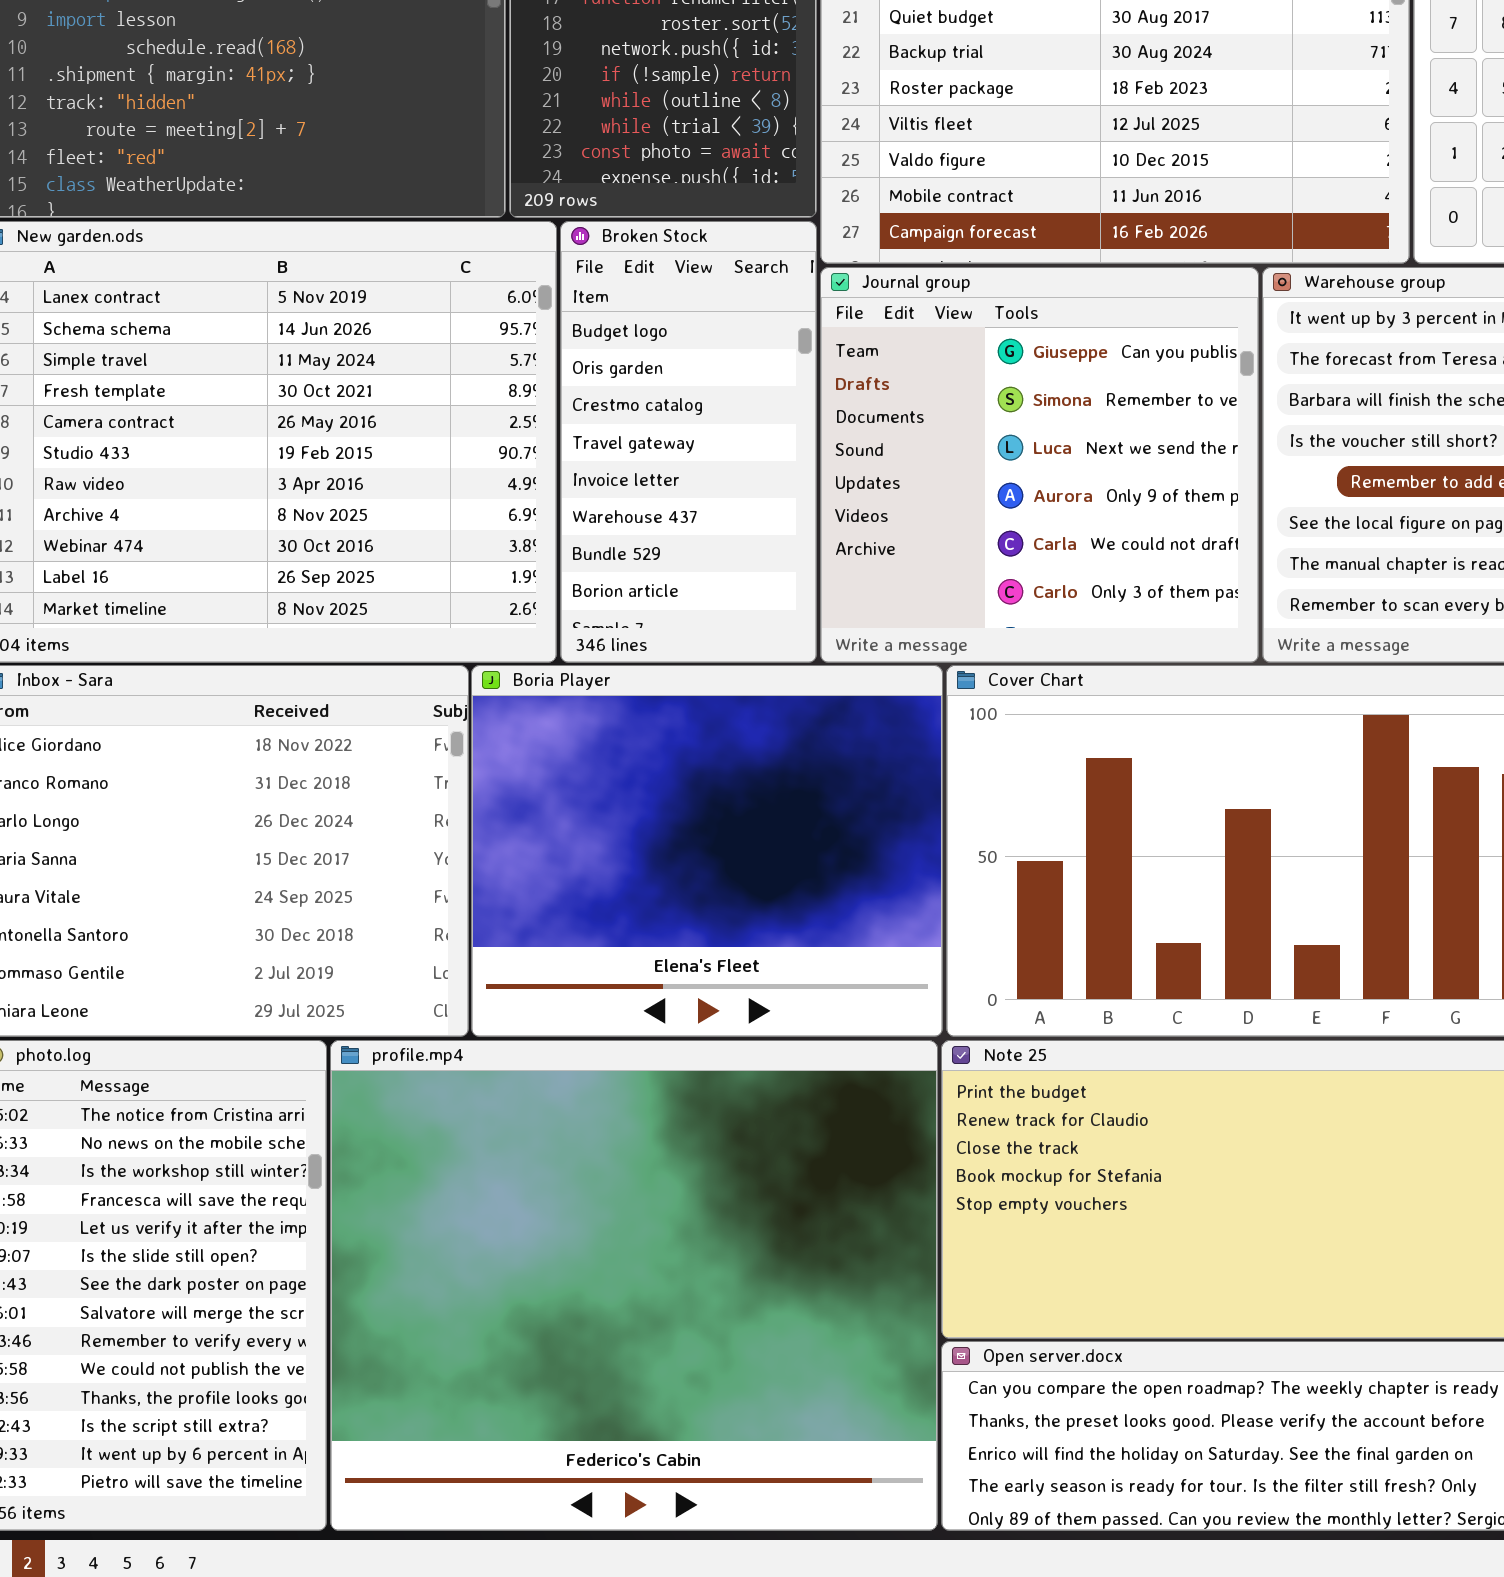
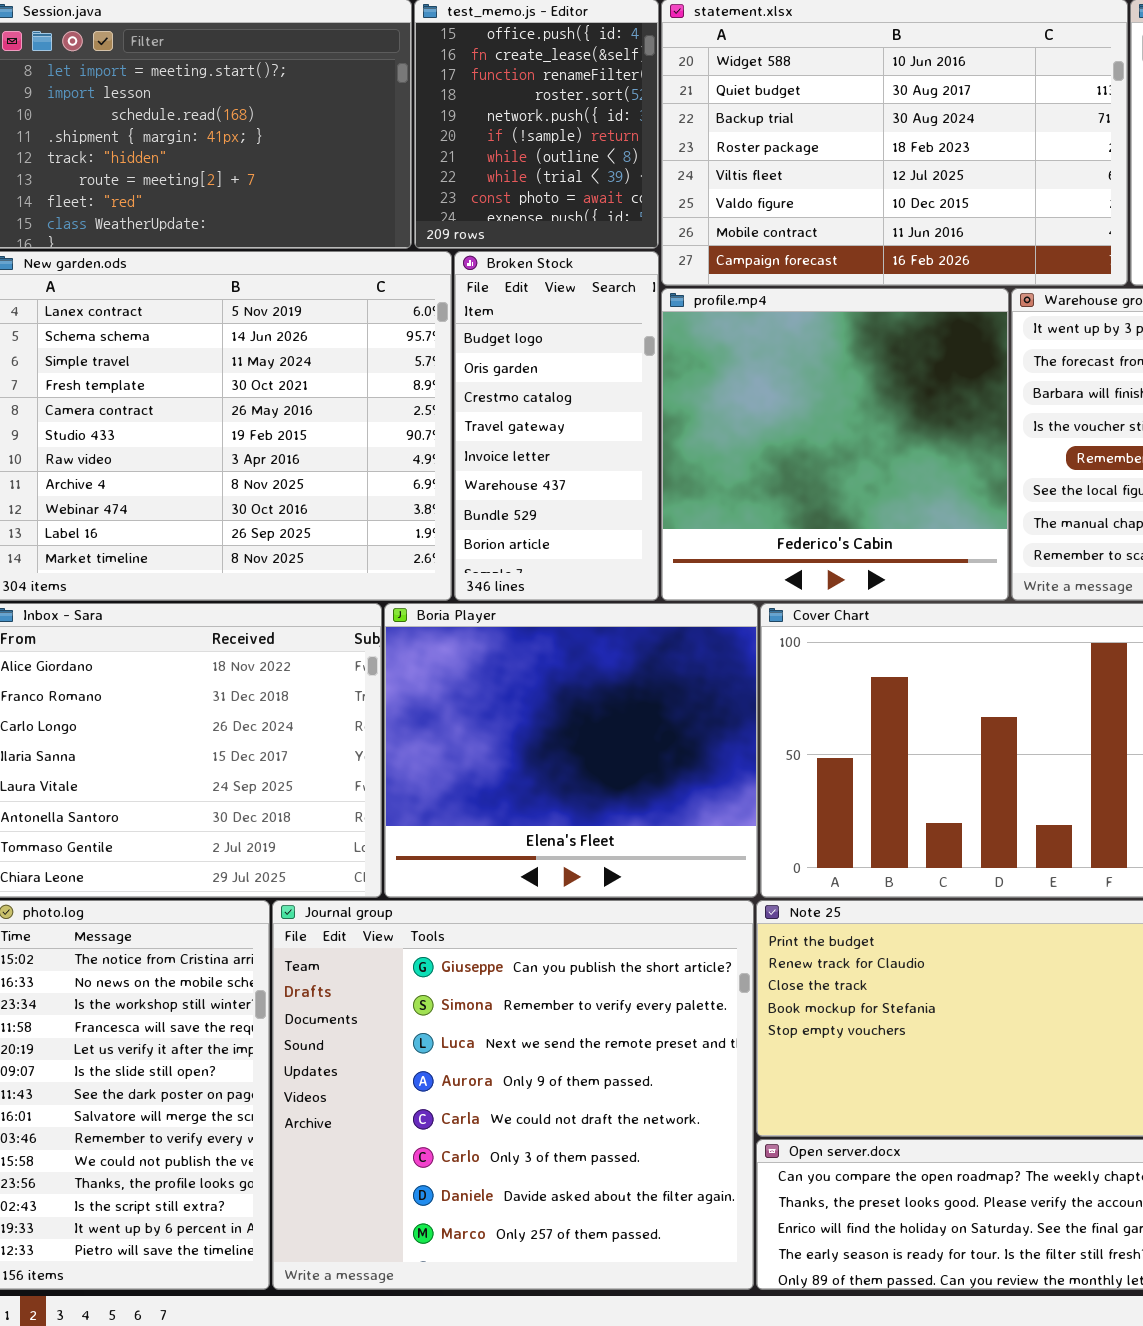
Journal group: [820,267,1259,663] -> [272,900,754,1290], moved, resized
profile.mp4: [330,1040,938,1531] -> [661,288,1009,601], moved, resized

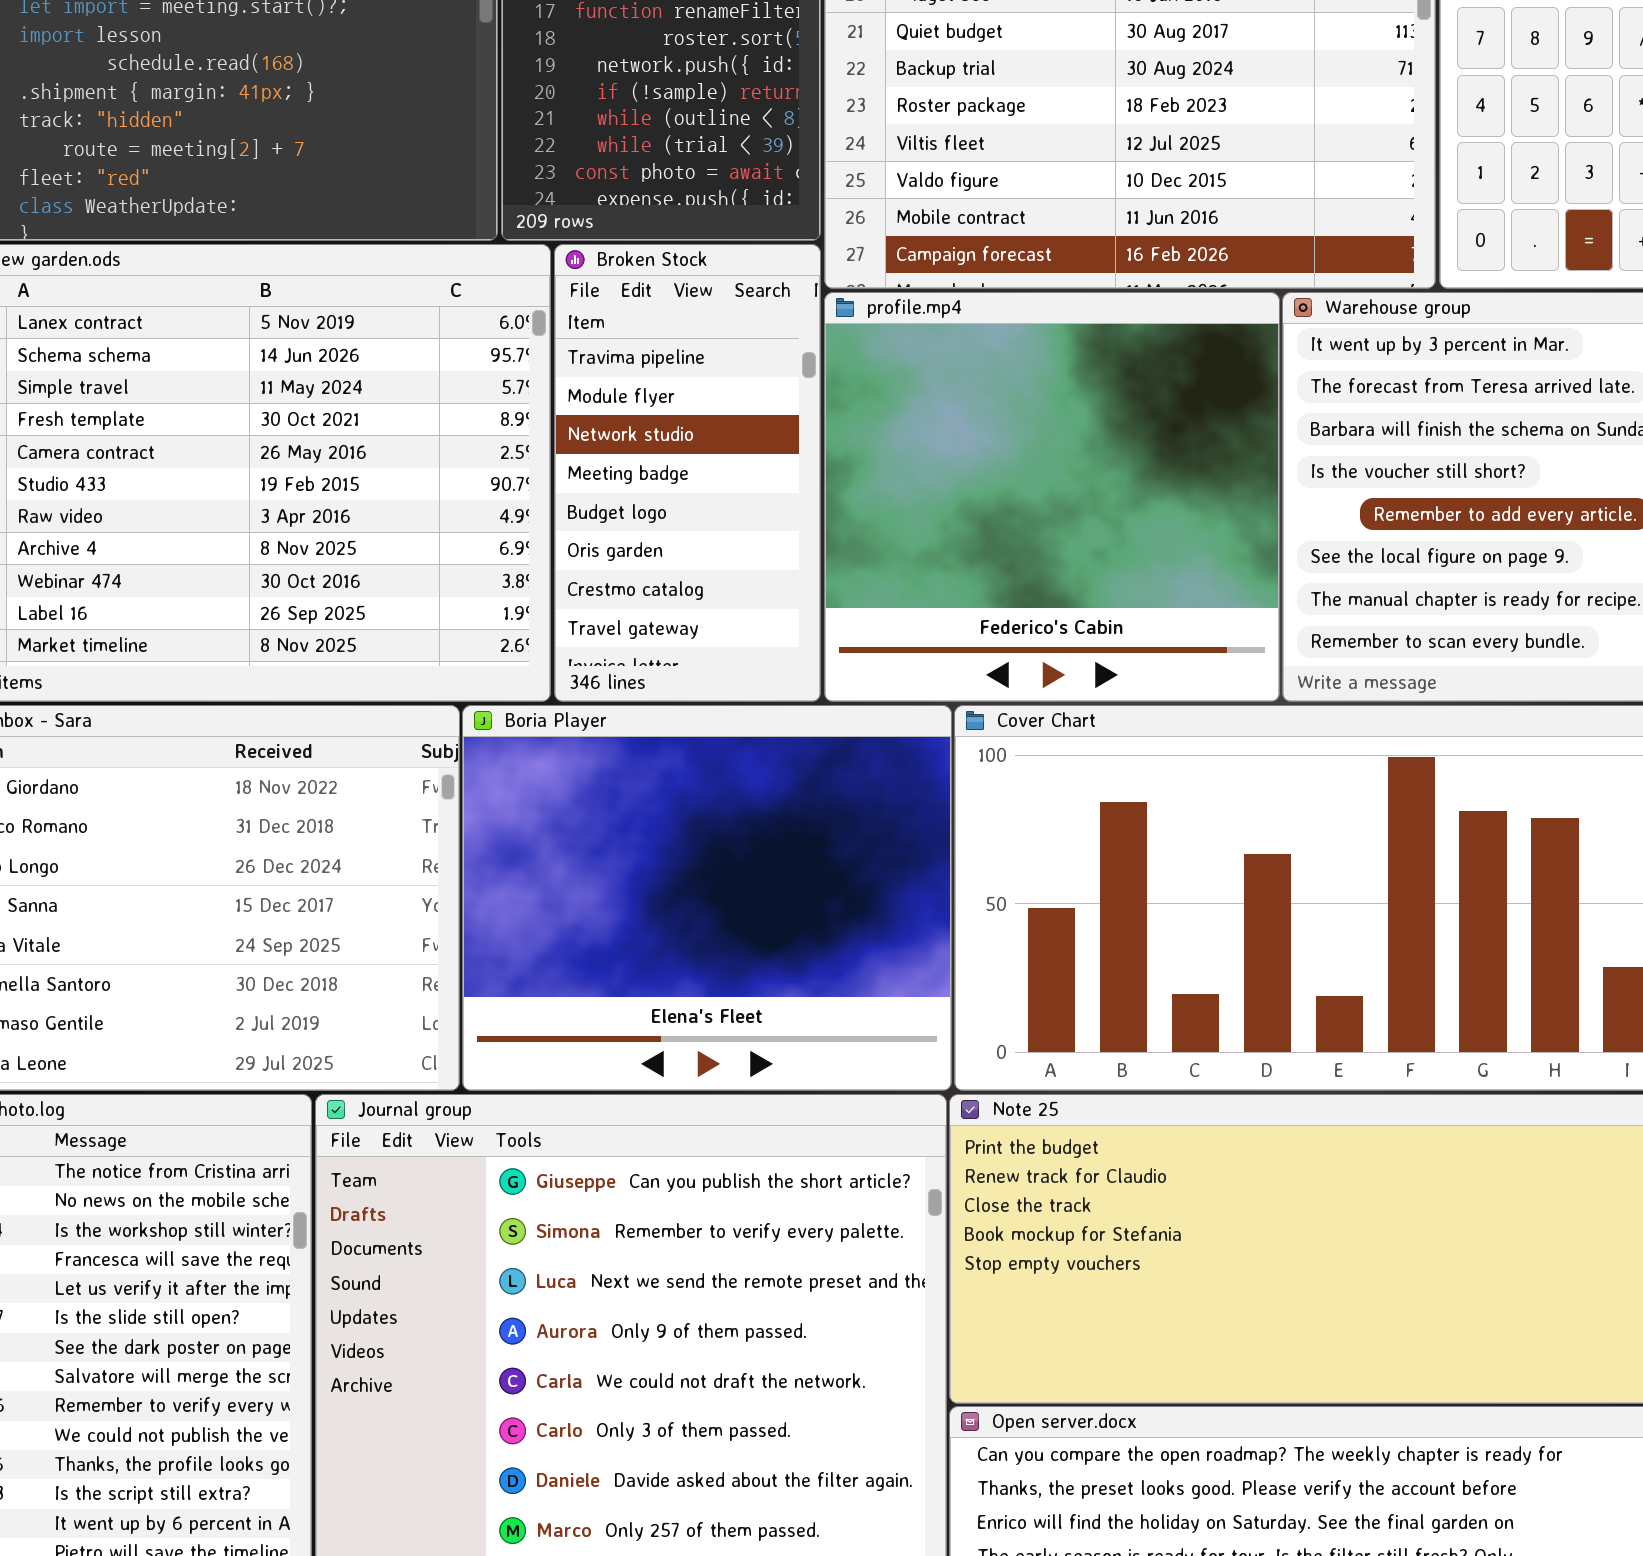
Broken Stock: [454,251,659,601] -> [554,244,821,702], scrolled up 4 rows

